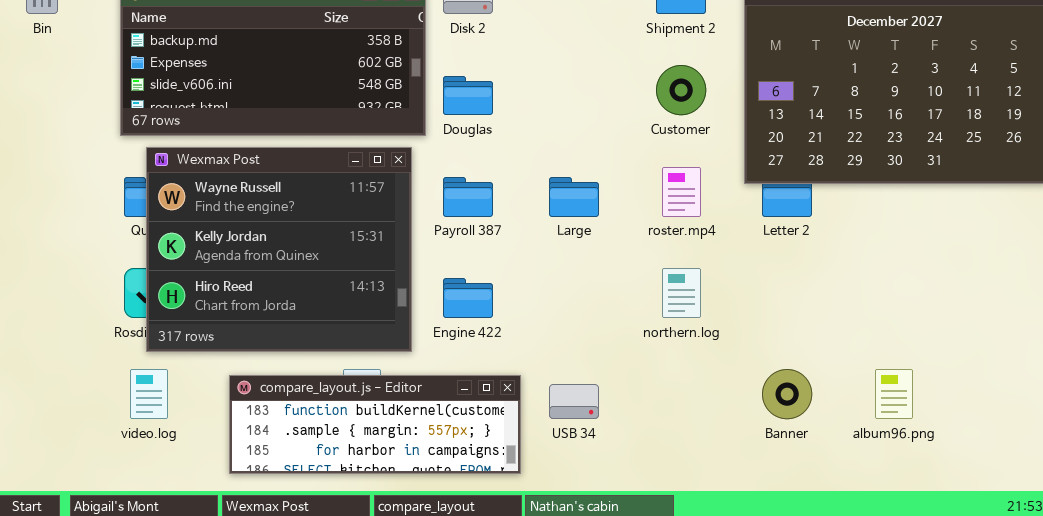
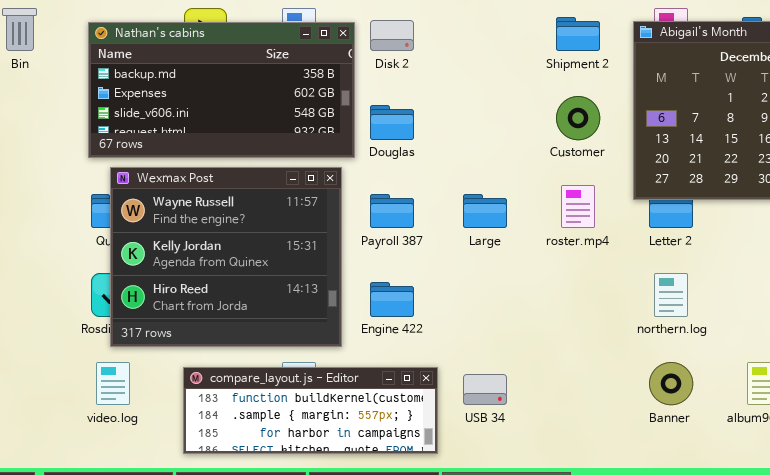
northern.log: [662,268,701,318] -> [654,273,688,317], moved

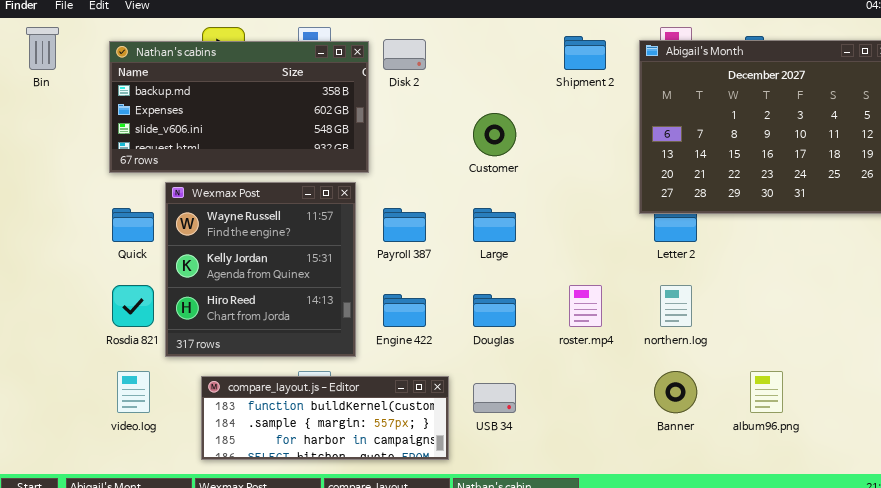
Customer: [556,96,600,140] -> [473,113,516,156], moved
Douglas: [370,105,414,140] -> [473,294,516,327], moved
Wexmax Post: [110,167,342,347] -> [165,182,356,357], resized
roster.mp4: [561,185,595,228] -> [569,285,602,327], moved

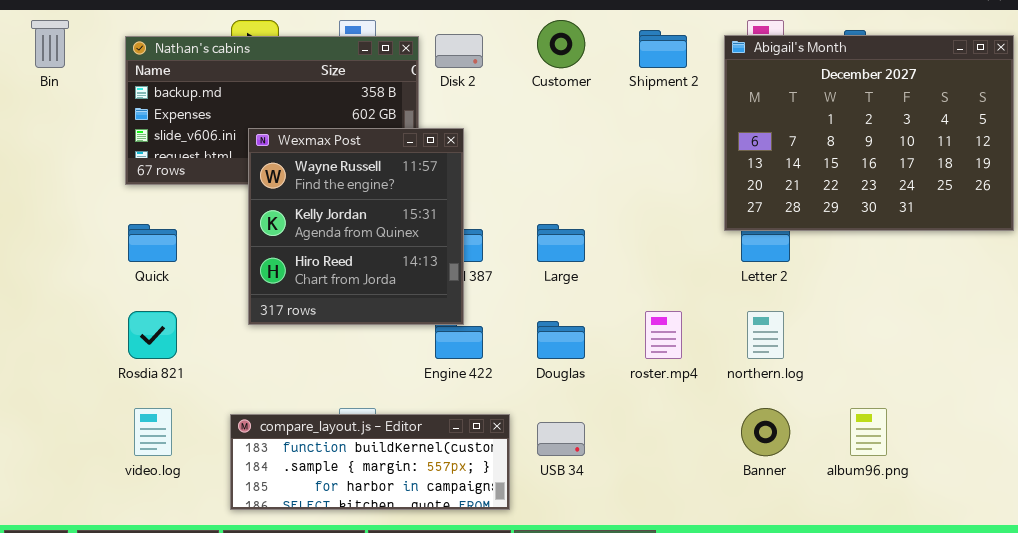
Customer: [473,113,516,156] -> [537,20,585,68], moved
Wexmax Post: [165,182,356,357] -> [248,128,464,325], moved

